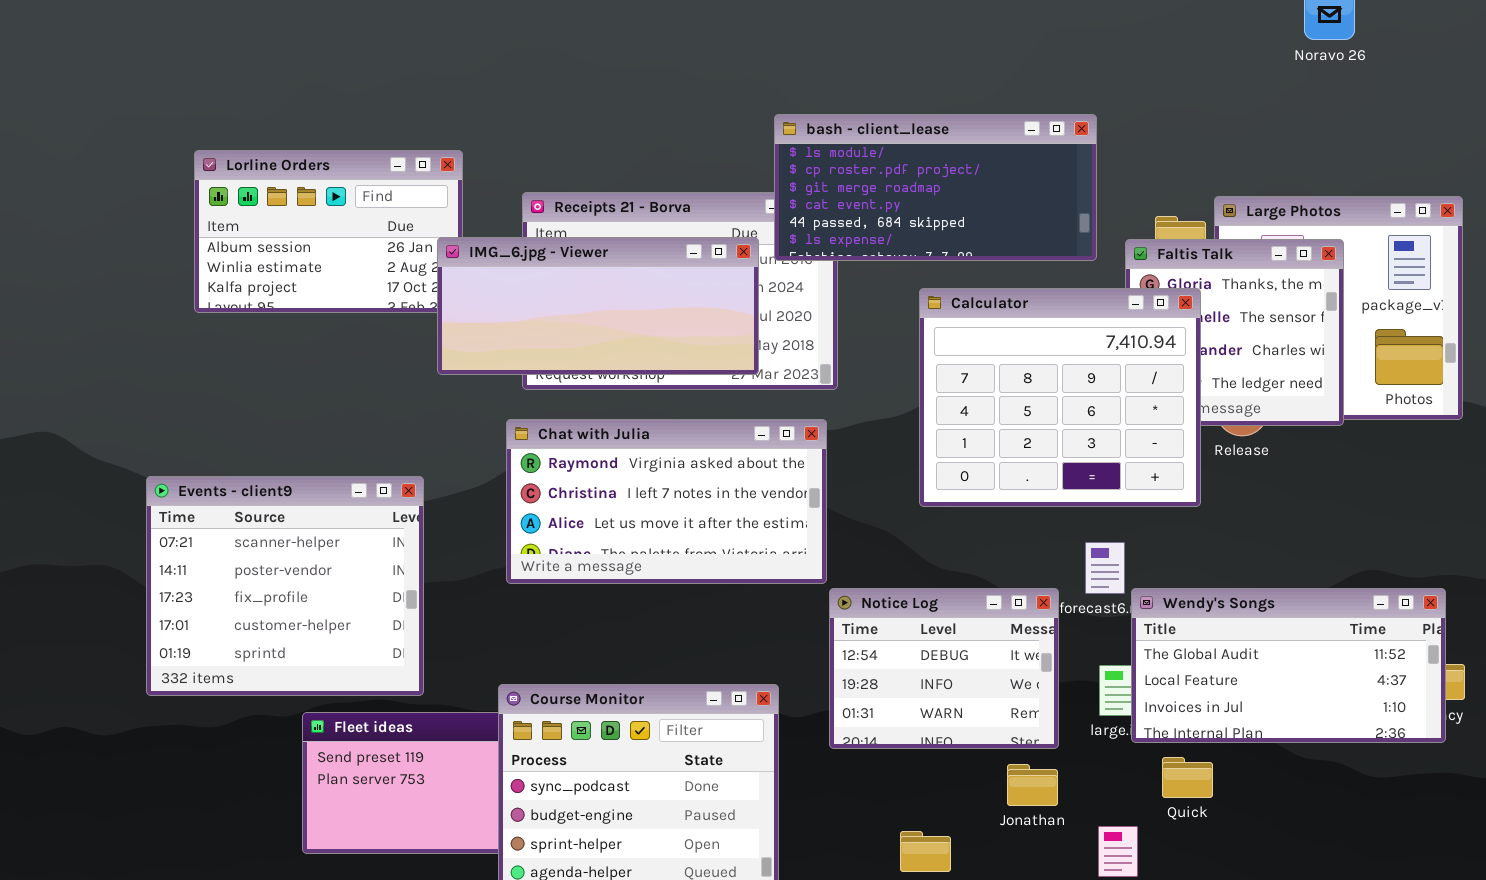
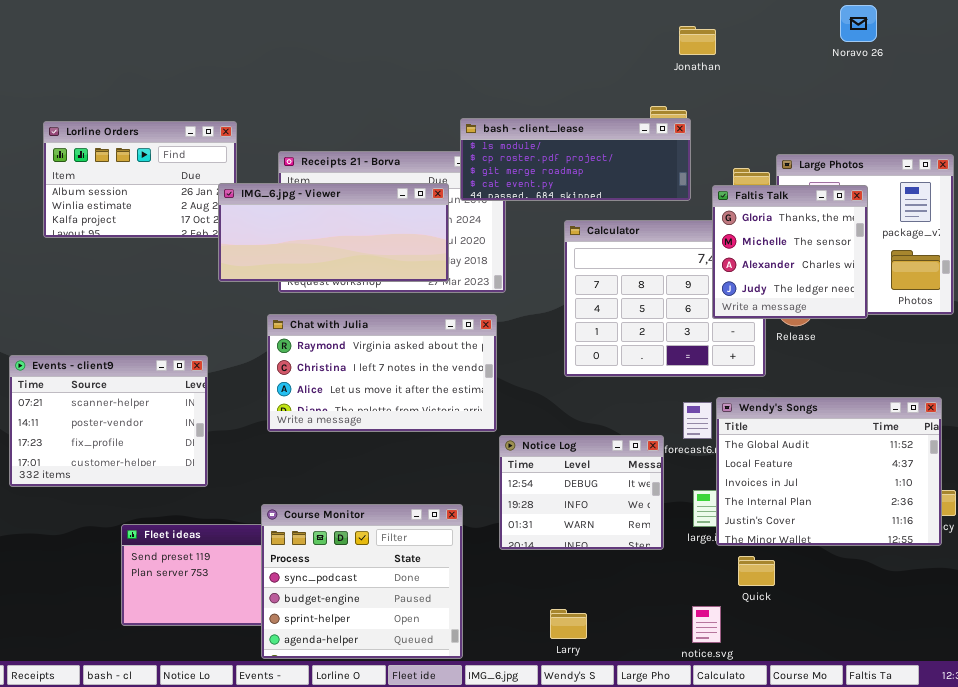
bash - client_lease: [774,114,1097,261] -> [460,118,691,201], resized
Faltis Talk: [1125,239,1344,426] -> [712,185,868,319], raised
Events - client9: [146,476,424,696] -> [9,355,208,487], resized
Wendy's Songs: [1131,588,1446,743] -> [716,397,942,546], resized
Jonathan: [1007,764,1058,806] -> [679,26,716,55], moved

